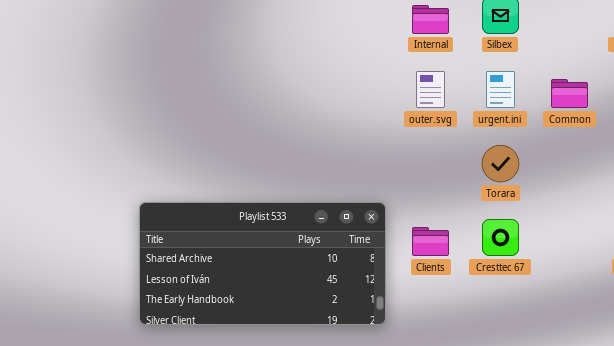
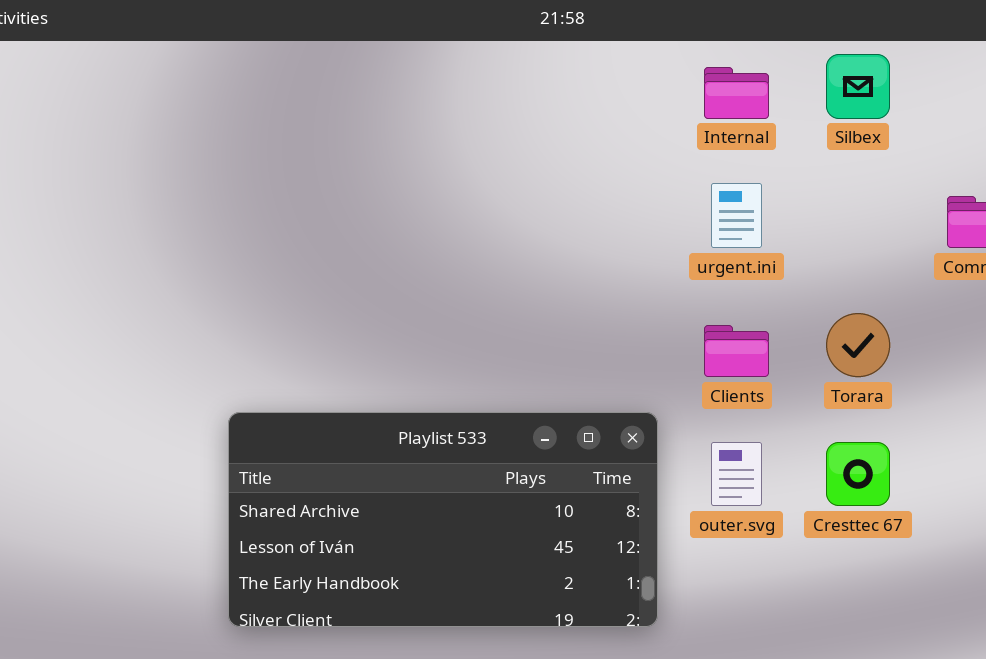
outer.svg: [416,71,445,108] -> [711,442,762,506], moved
urgent.ini: [486,71,515,108] -> [711,183,762,248], moved
Clients: [412,227,449,256] -> [704,325,769,377], moved

